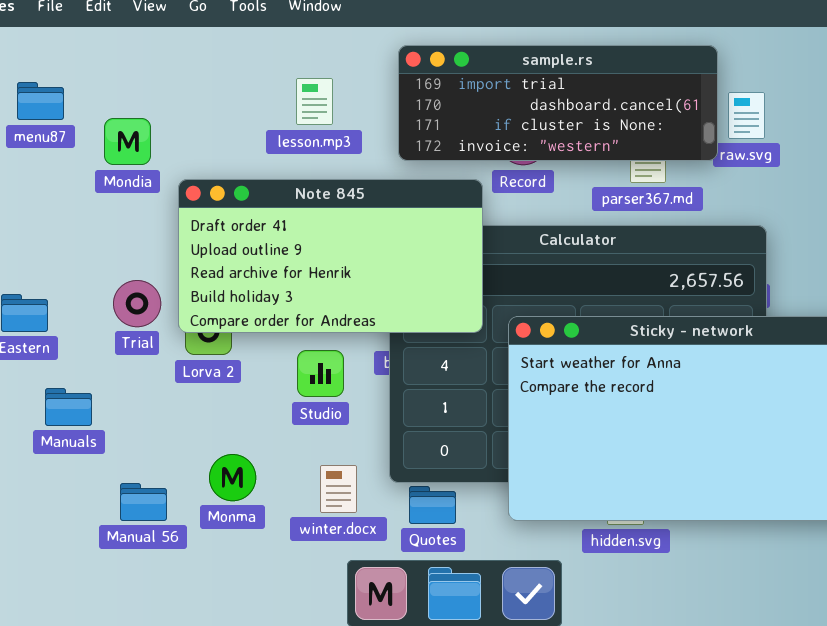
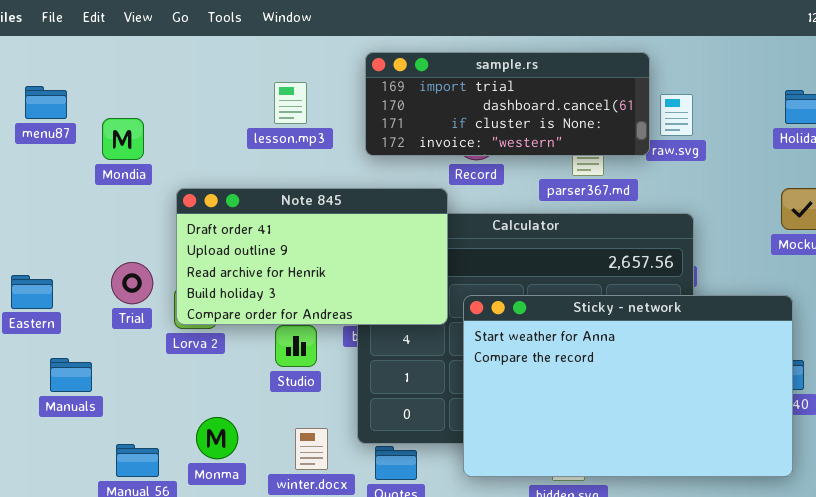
Note 845: [178,179,483,333] -> [176,188,448,325], moved

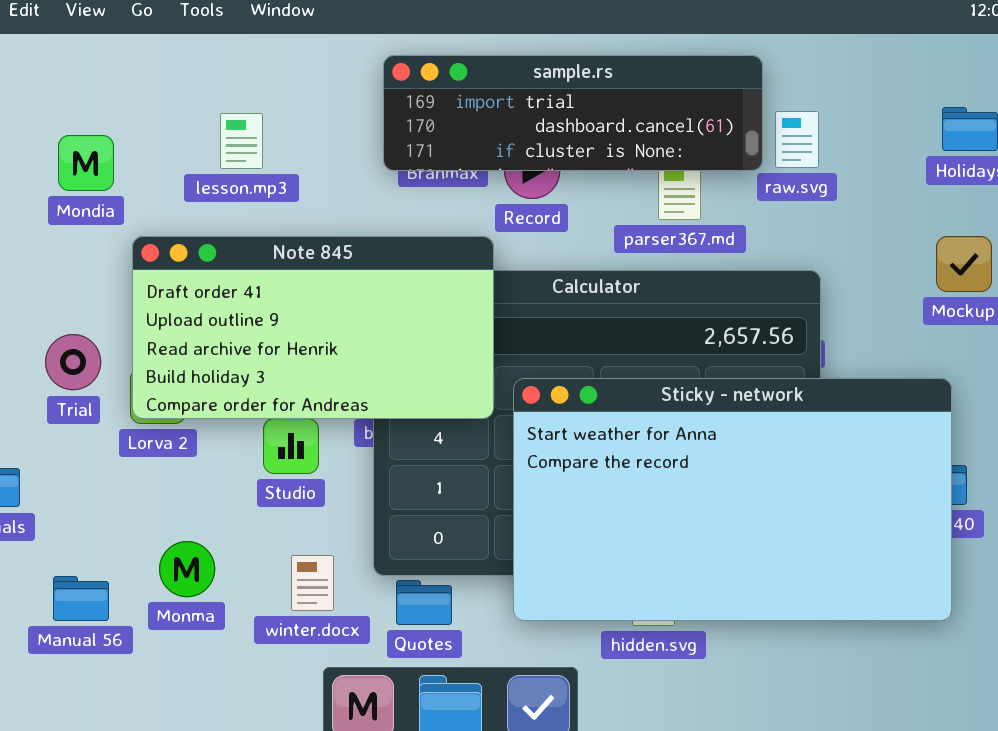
sample.rs: [365,52,650,156] -> [383,55,763,171], resized
lesson.mp3: [274,82,307,124] -> [220,113,263,169], moved
Mondia: [102,118,144,160] -> [58,135,114,191], moved

